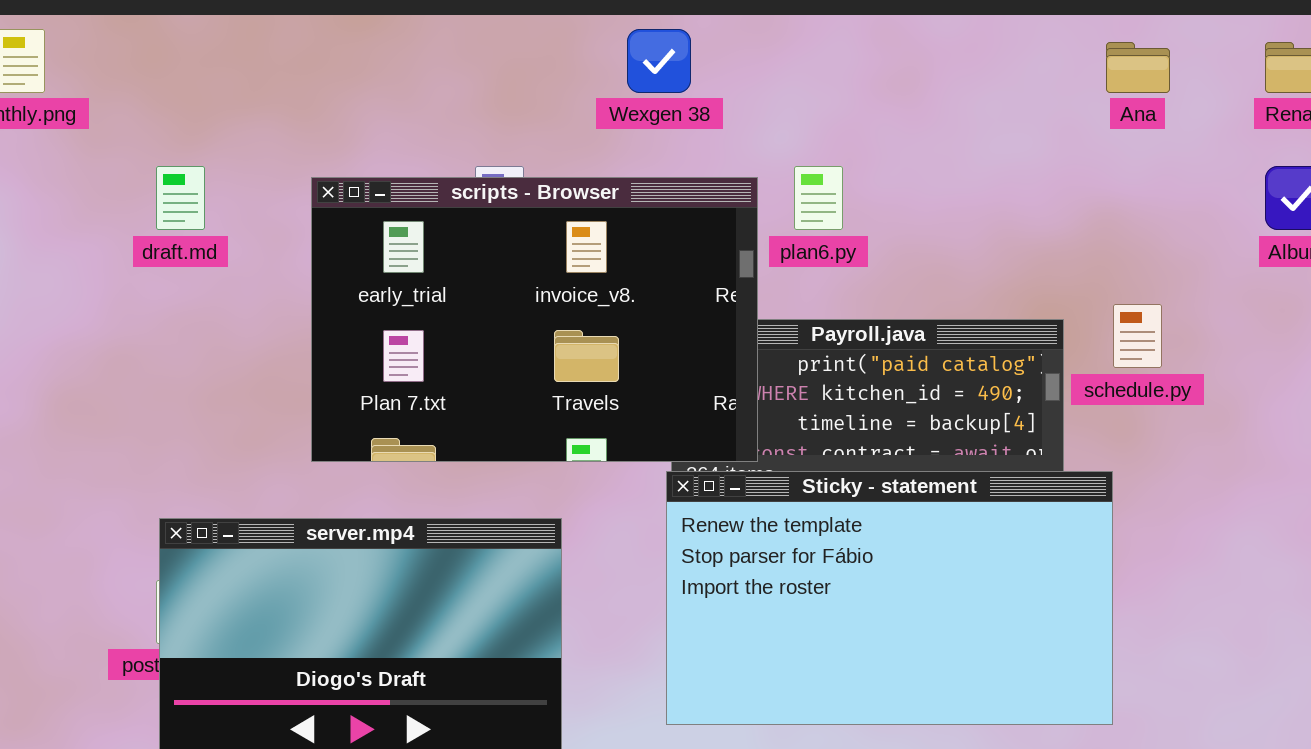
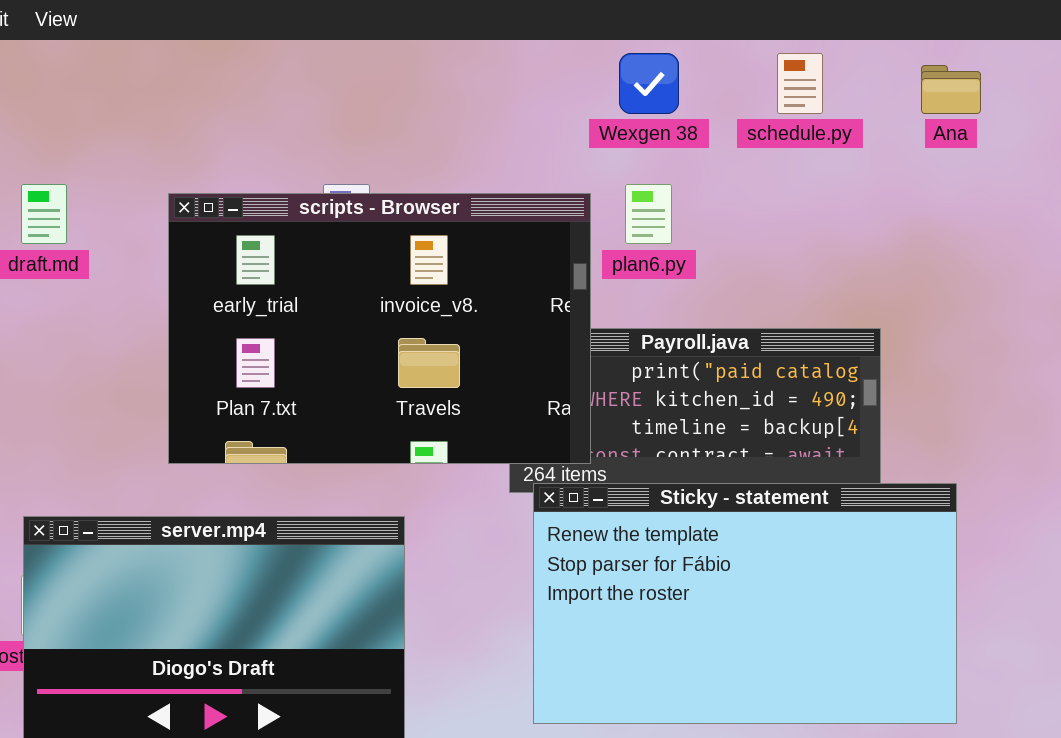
Wexgen 38: [627,29,691,93] -> [619,53,679,114], moved
schedule.py: [1113,304,1162,368] -> [777,53,823,114], moved
Sticky - statement: [666,471,1113,725] -> [533,483,957,724], moved

